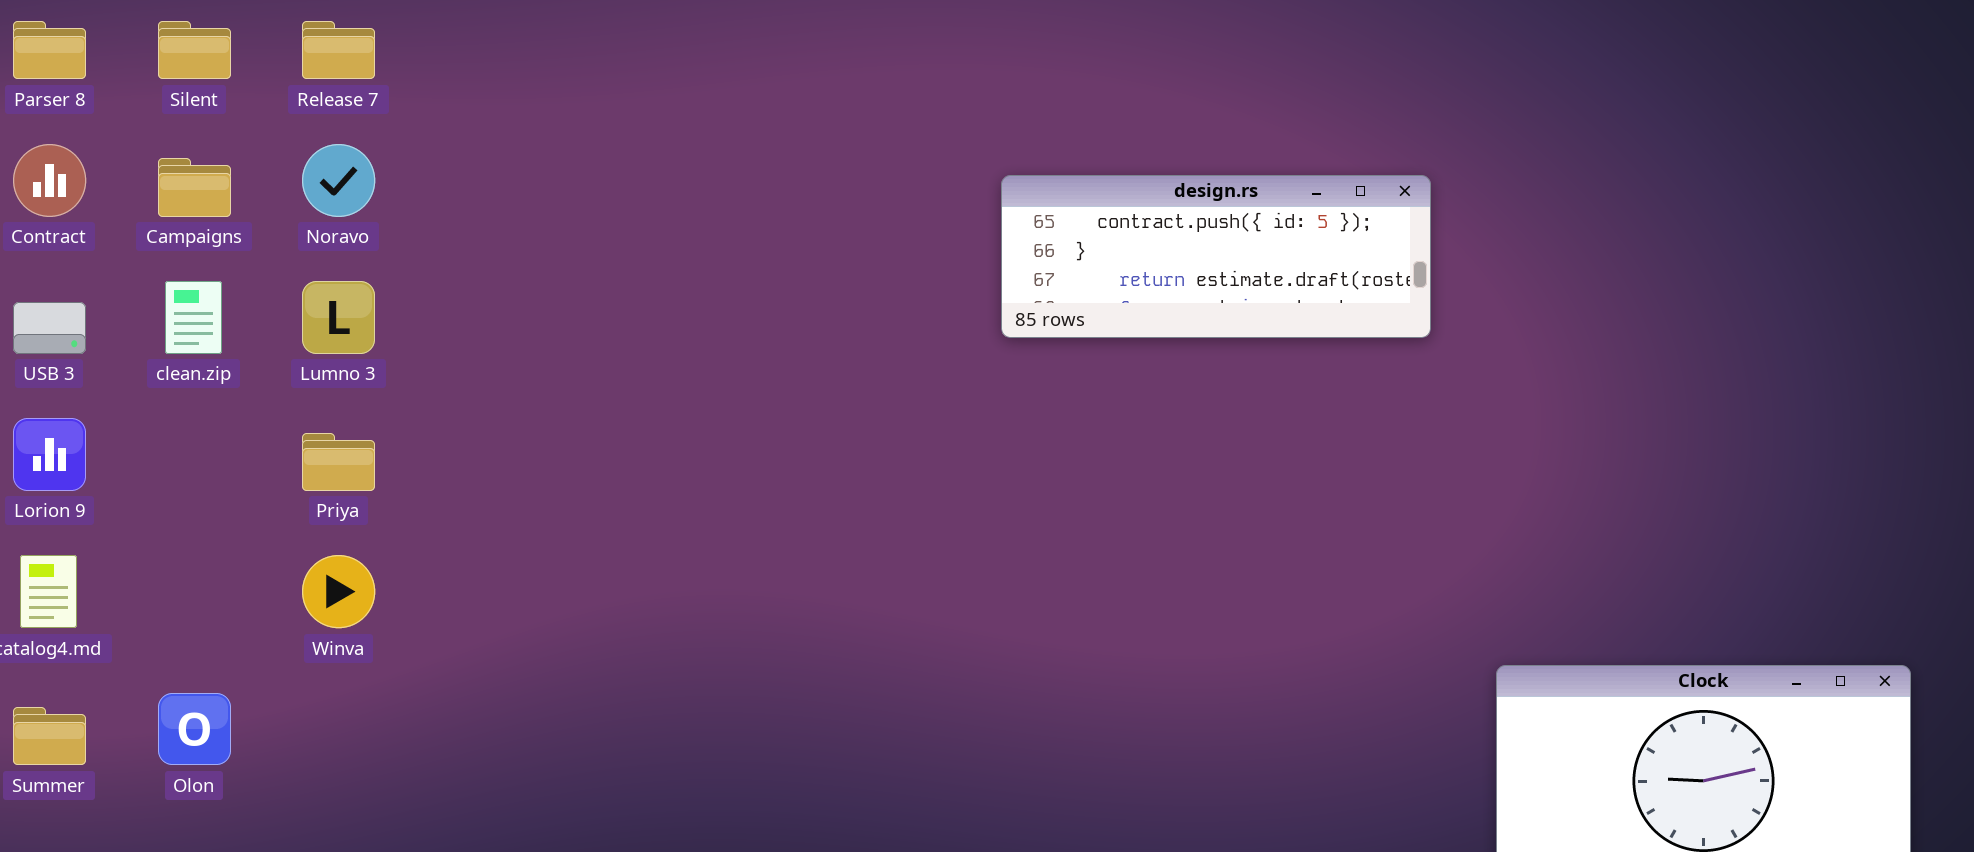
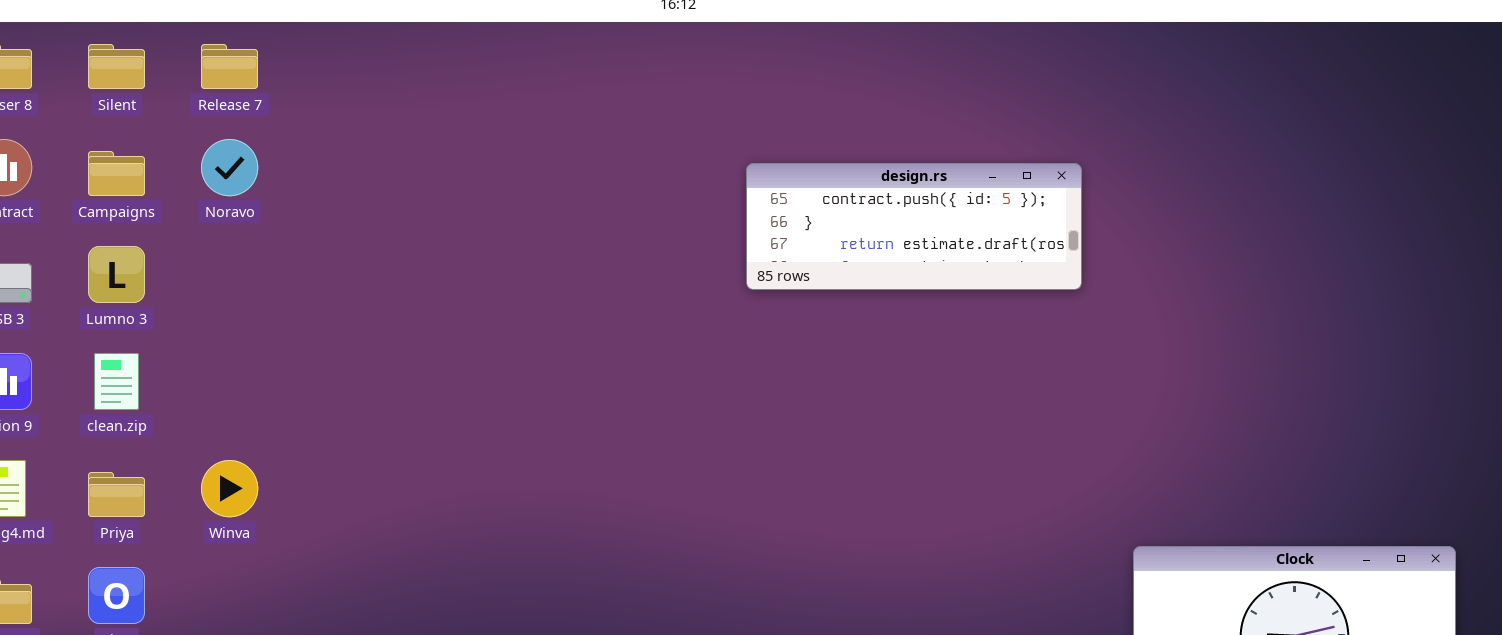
clean.zip: [165,281,222,354] -> [94,353,139,410], moved
Lumno 3: [302,281,375,354] -> [88,246,145,303], moved
Priya: [302,433,375,491] -> [88,472,145,517], moved

